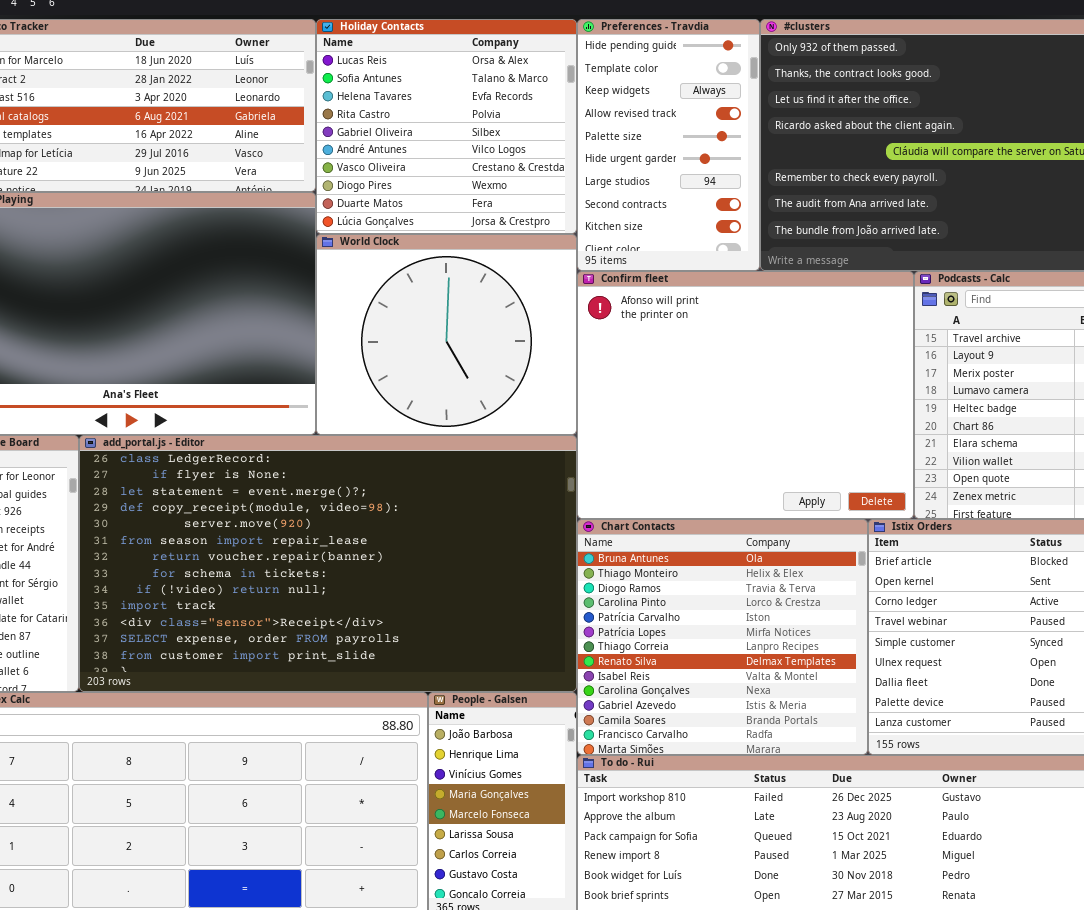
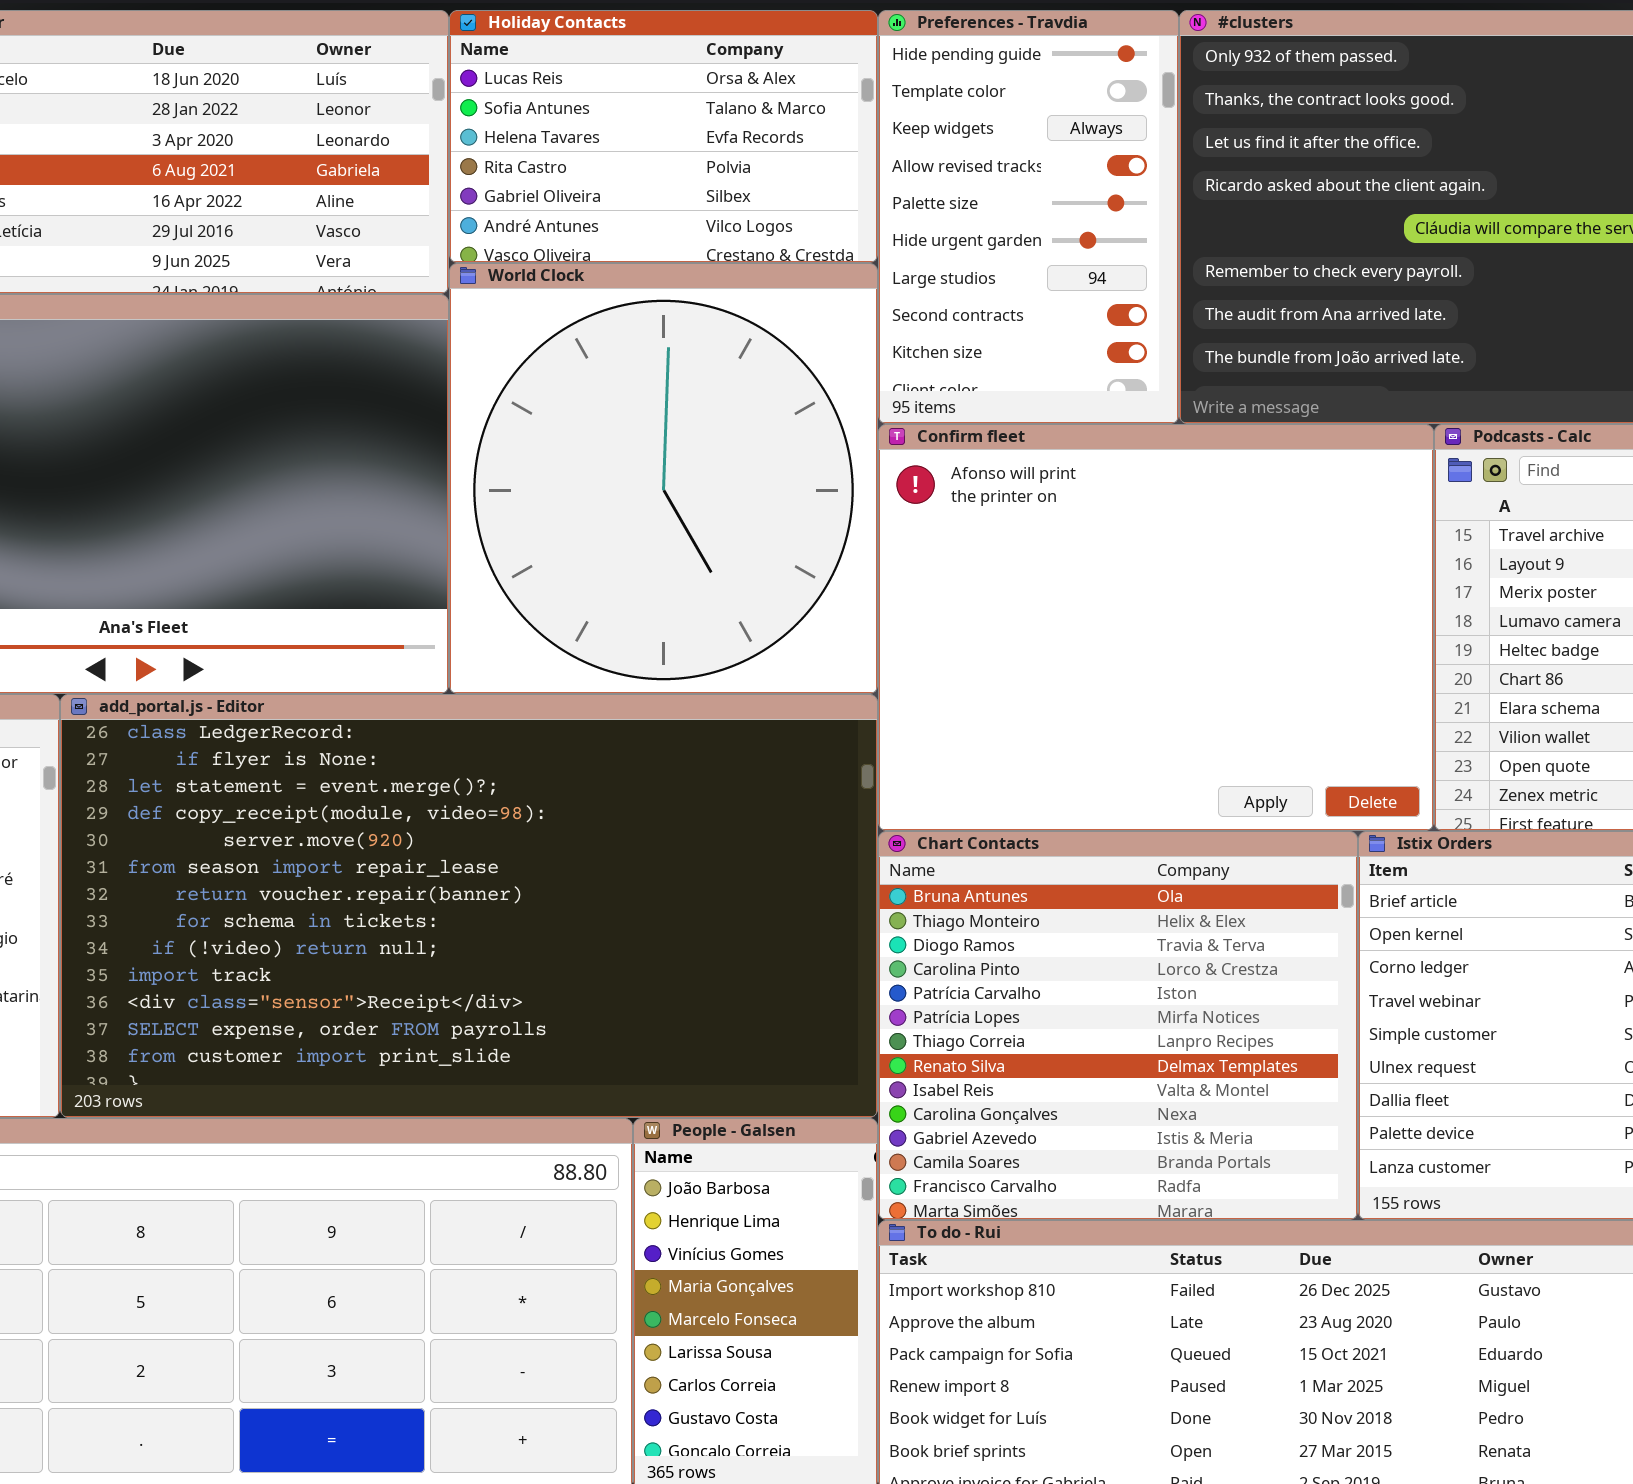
Holiday Contacts: [316,19,577,234] -> [449,10,878,263], resized
World Clock: [316,234,577,435] -> [449,263,878,694], resized

